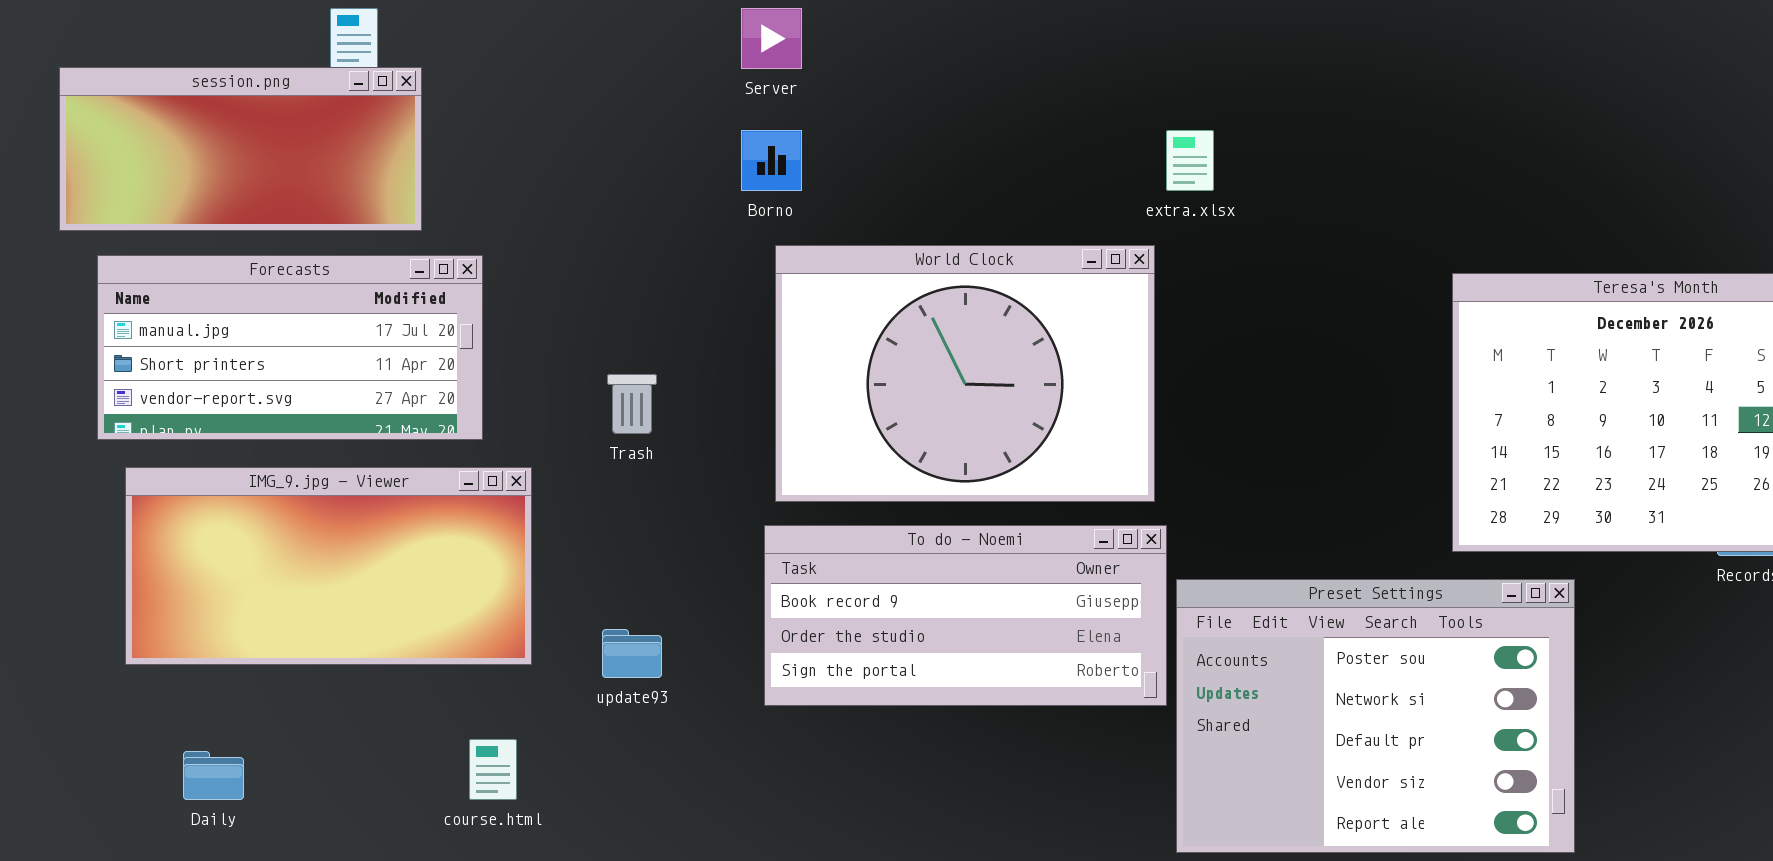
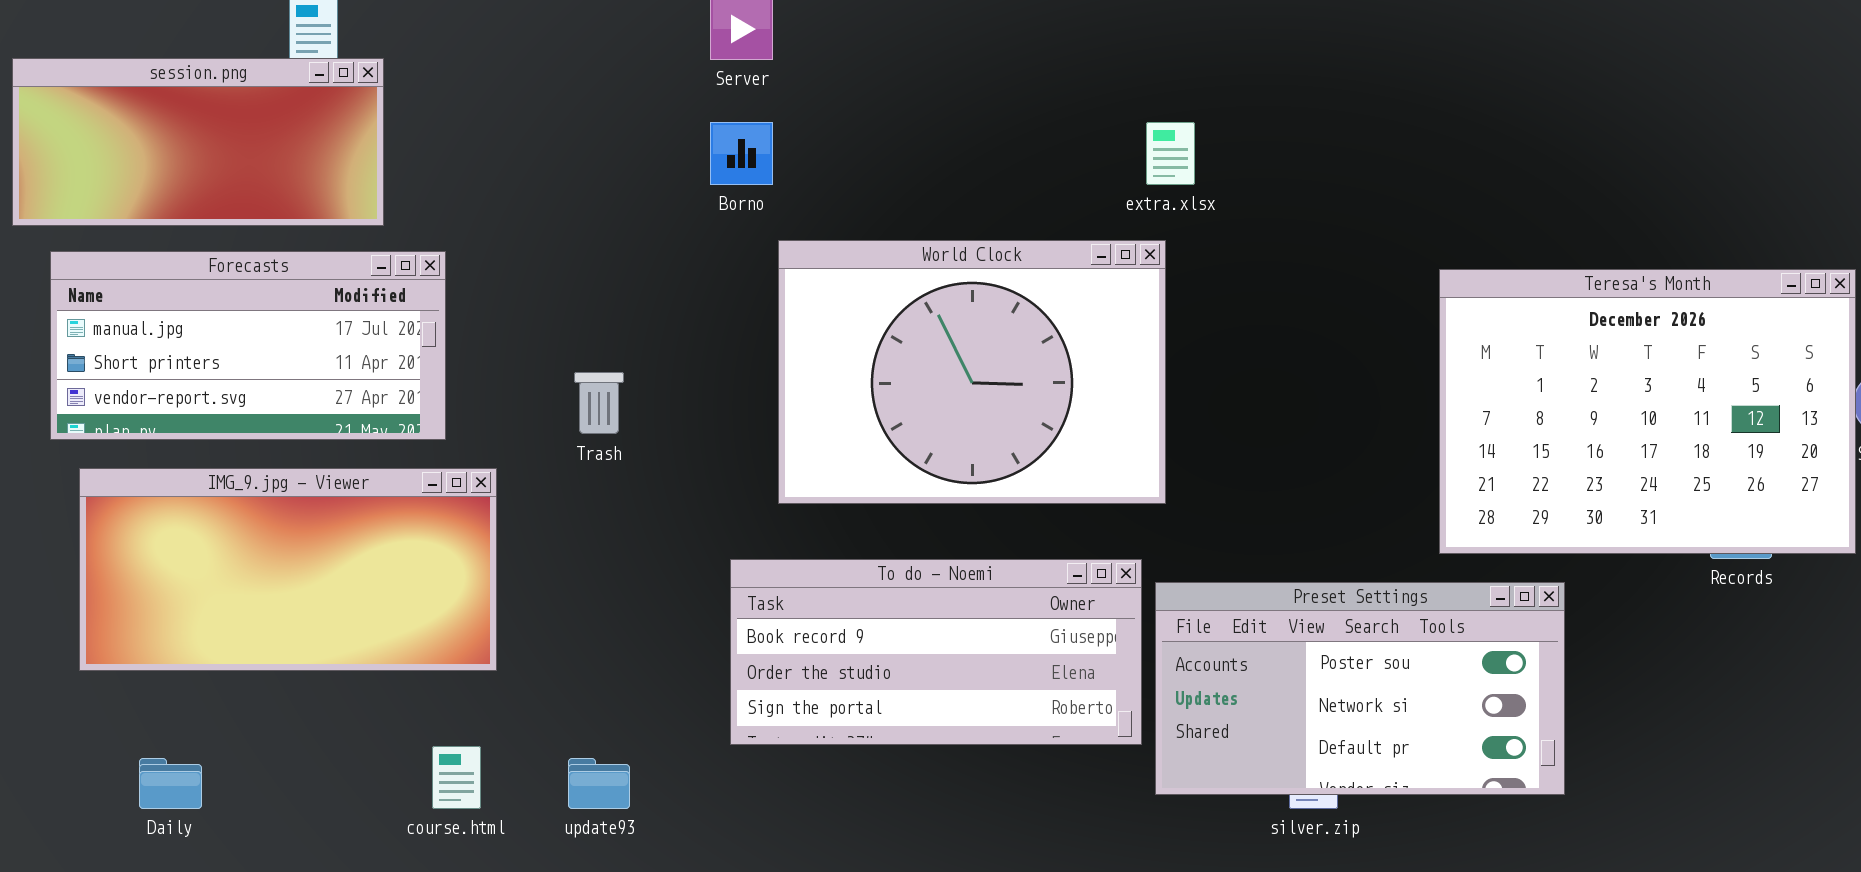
World Clock: [775,245,1155,502] -> [778,240,1166,504], moved
To do - Noemi: [764,525,1167,706] -> [730,559,1142,745], moved
Preset Settings: [1176,579,1575,853] -> [1155,582,1565,795], resized
update93: [602,629,662,678] -> [568,758,630,809], moved

